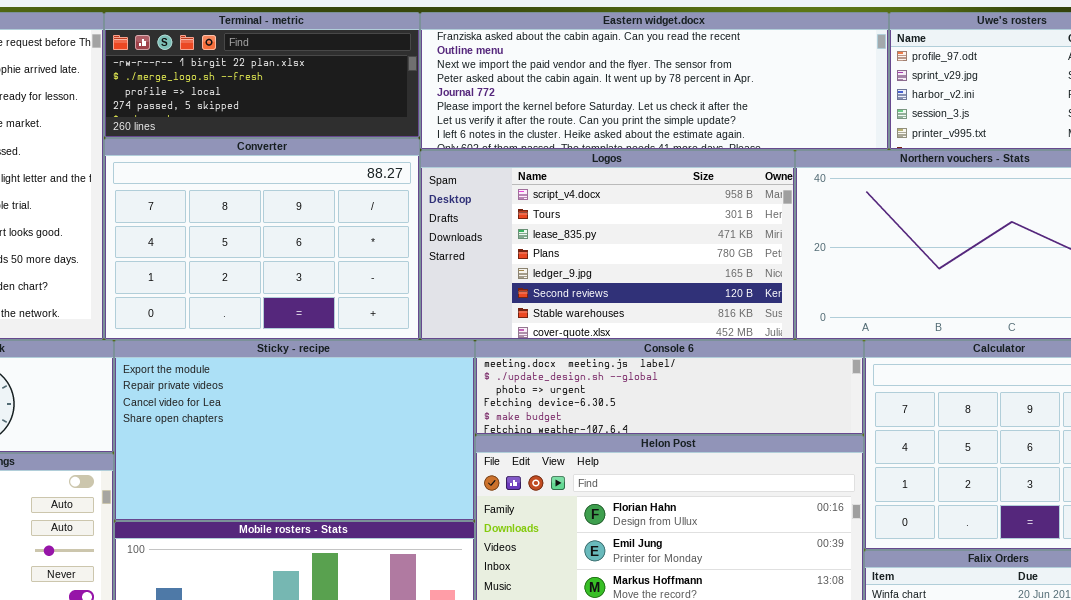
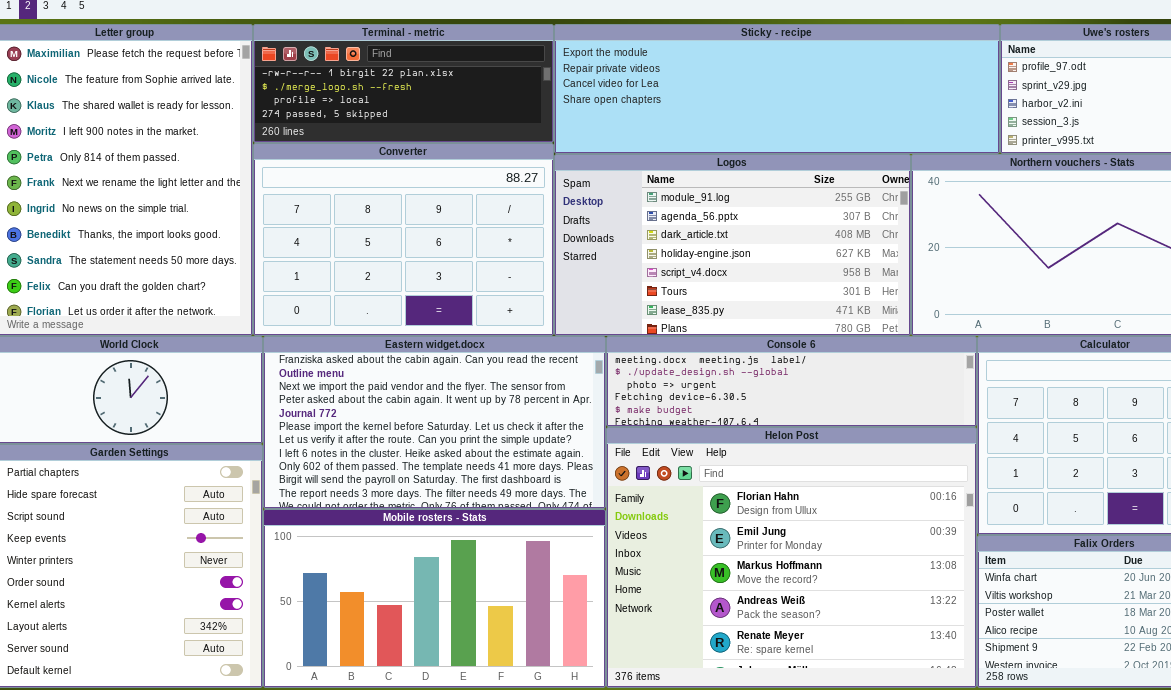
Eastern widget.docx: [420,12,889,150] -> [263,336,606,509], moved, resized
Logos: [420,150,795,340] -> [554,154,911,336], scrolled up 4 rows
Sticky - recipe: [114,340,475,521] -> [554,24,1000,154], moved, resized

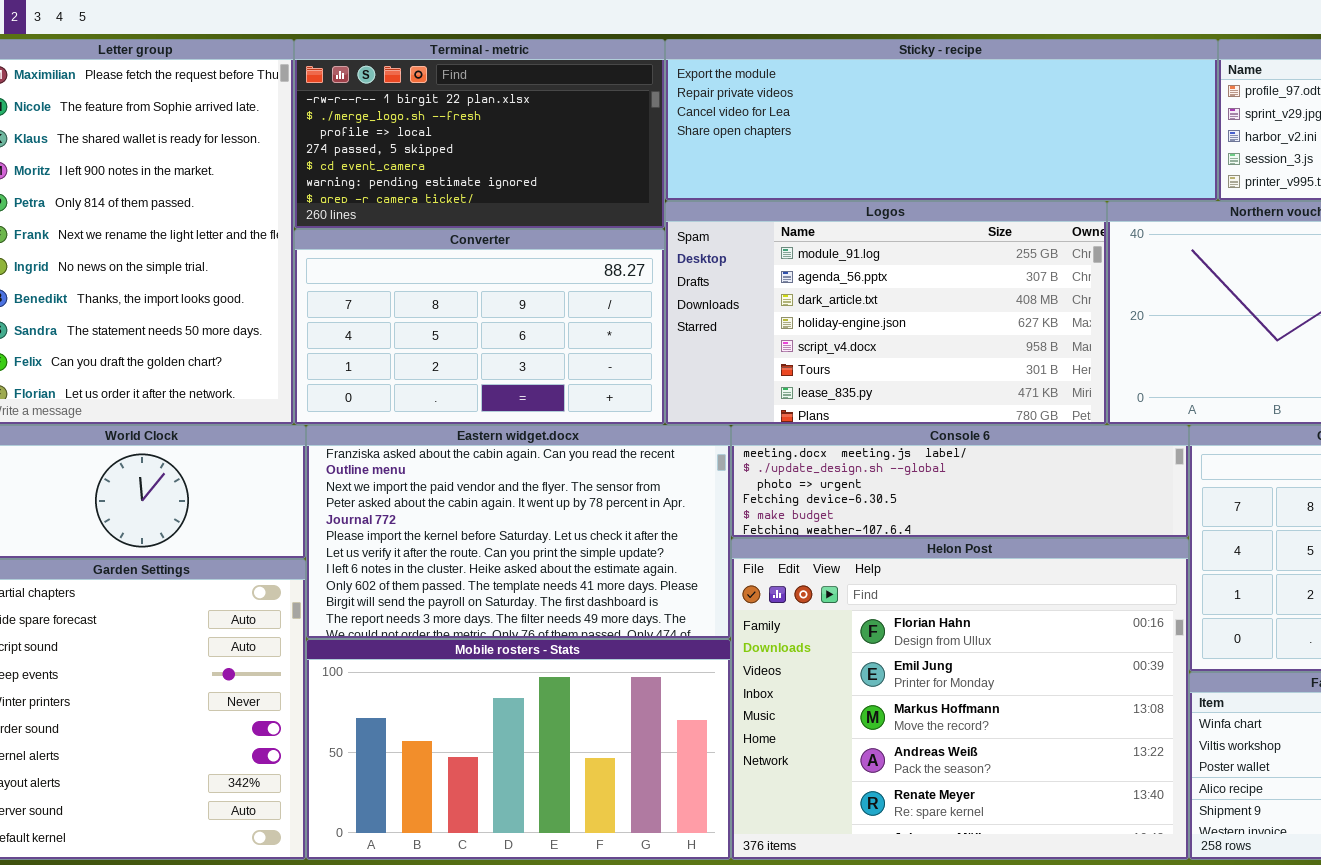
Terminal - metric: [253,24,554,143] -> [294,39,665,229], resized
Converter: [253,143,554,336] -> [294,229,665,425], resized

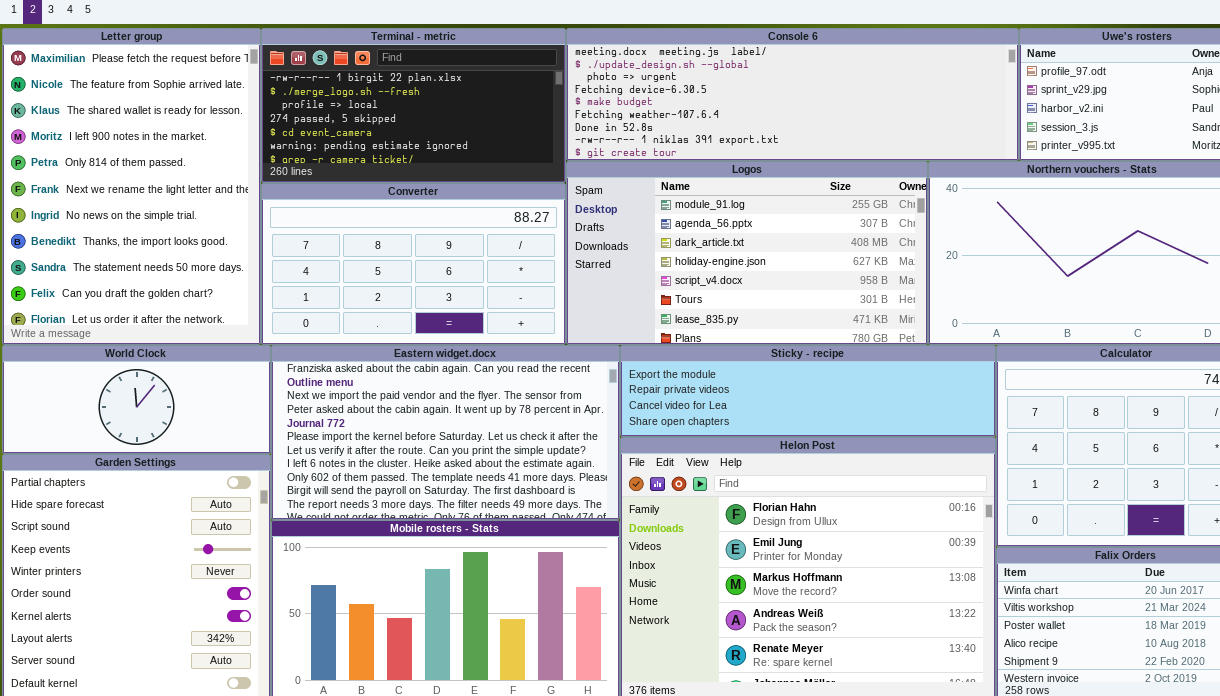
Sticky - recipe: [665,39,1218,201] -> [620,345,996,437], moved, resized
Console 6: [731,425,1189,538] -> [566,28,1019,161], moved, resized

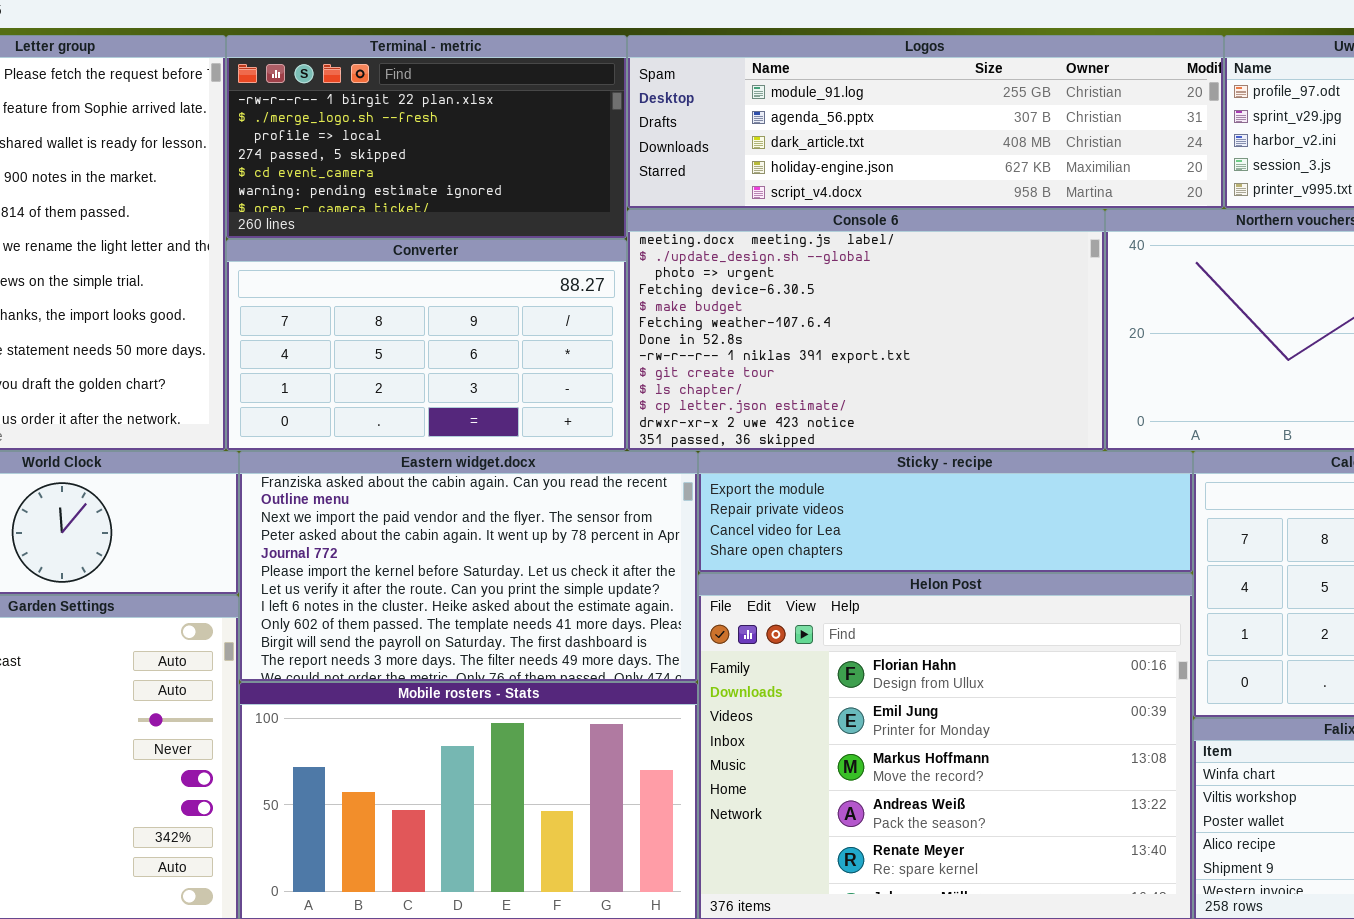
Console 6: [566,28,1019,161] -> [627,209,1105,451], moved, resized
Logos: [566,161,928,345] -> [627,35,1224,209], moved, resized

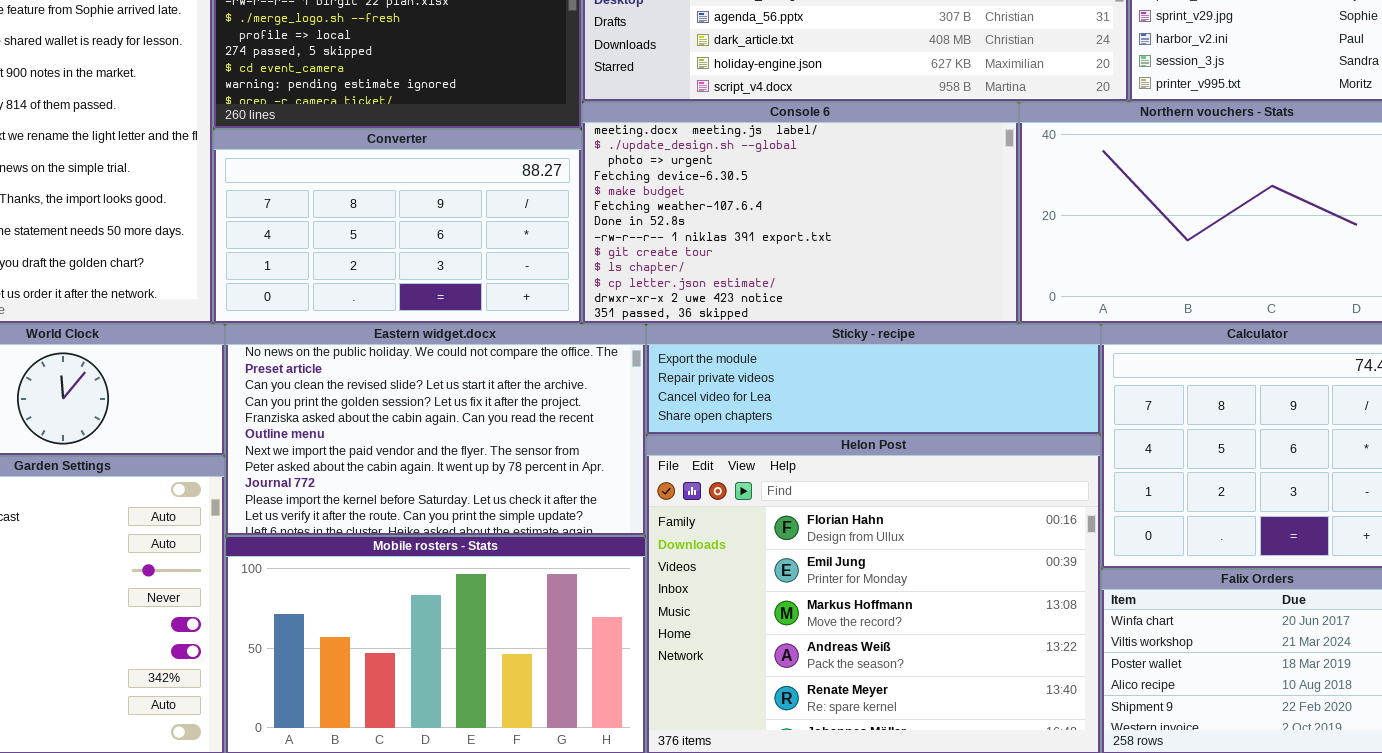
Eastern widget.docx: [239,451,698,682] -> [225,324,646,536], scrolled up 4 rows

